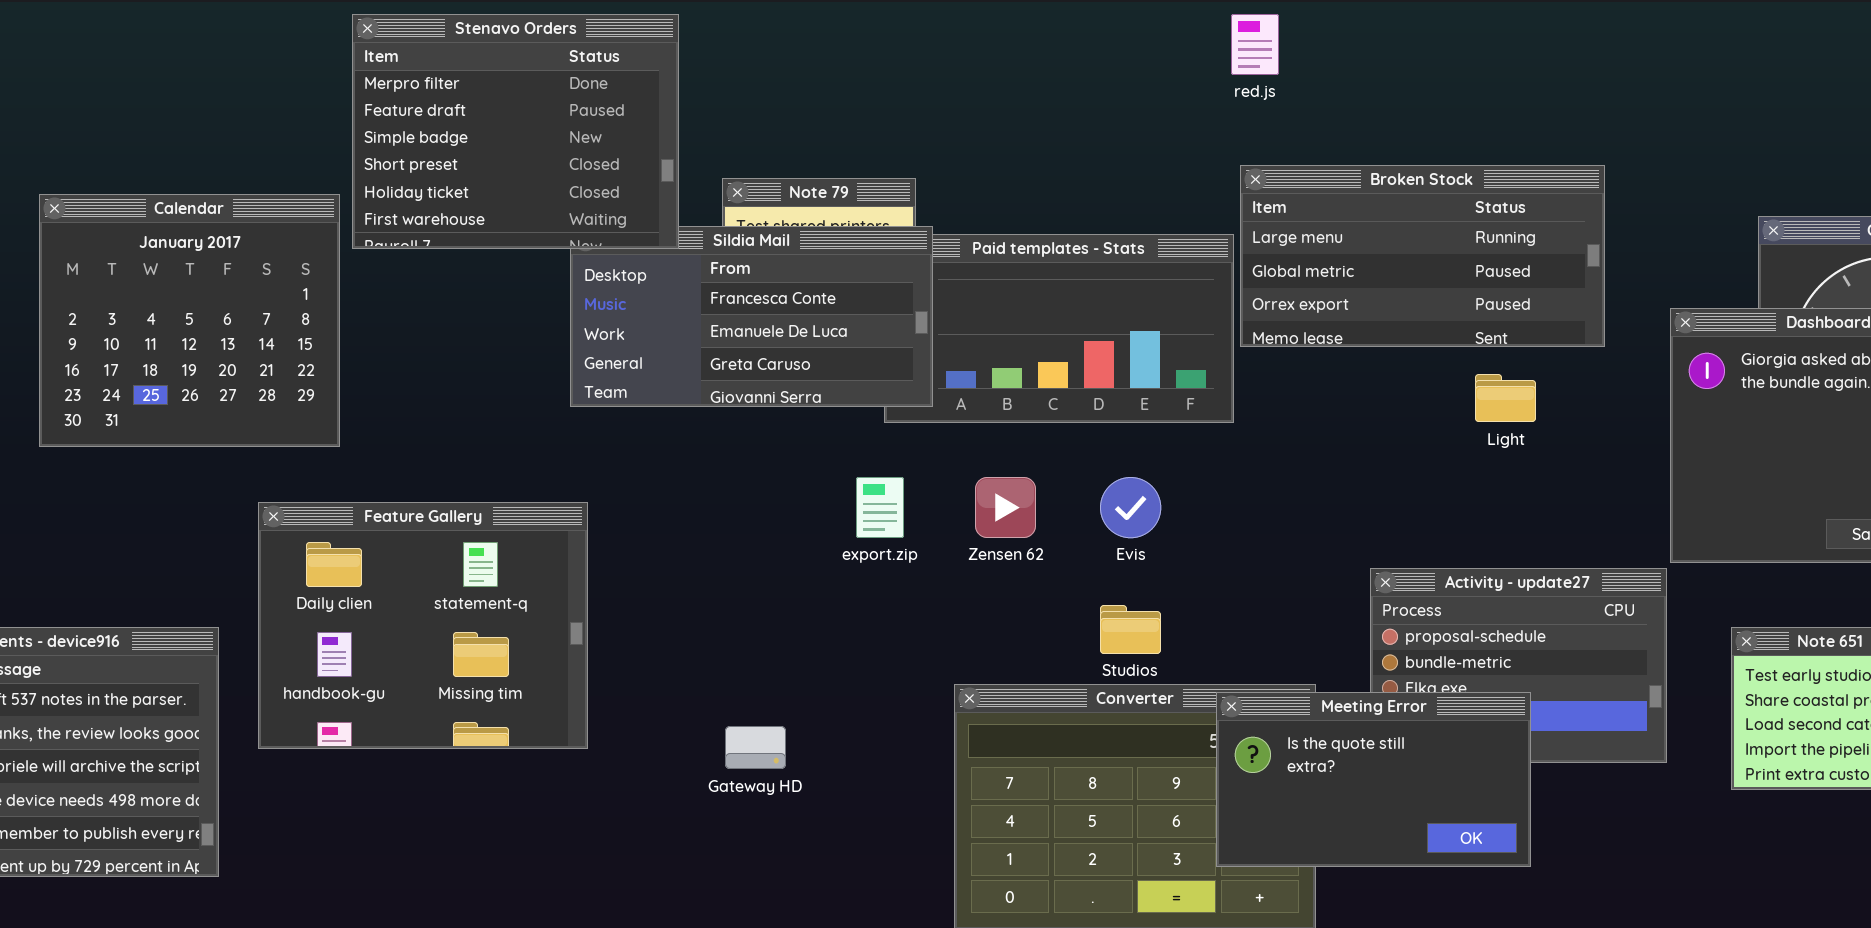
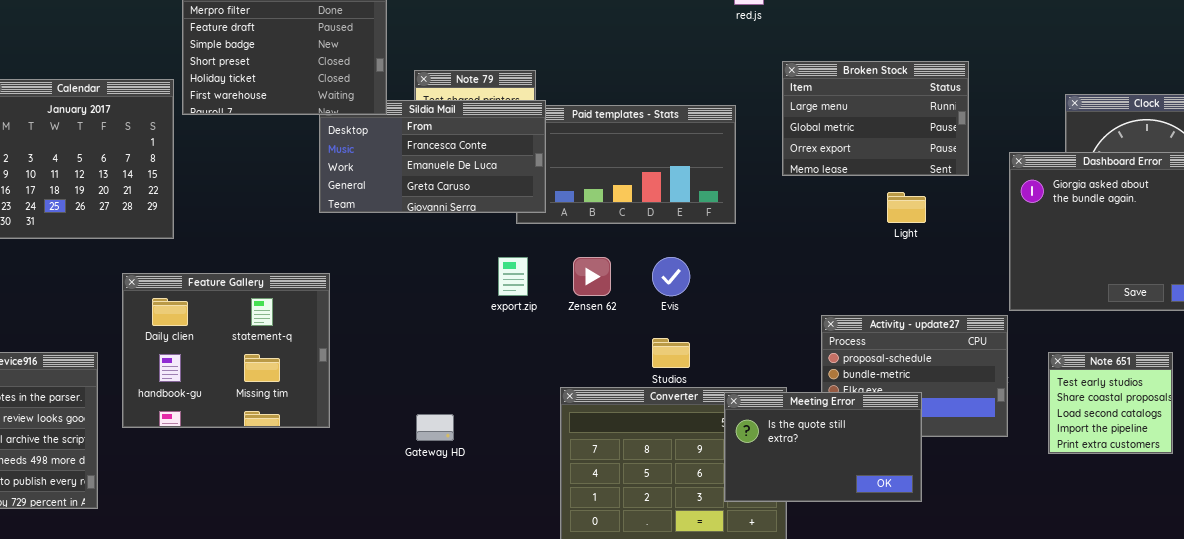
Broken Stock: [1240,165,1605,347] -> [782,61,969,176], resized

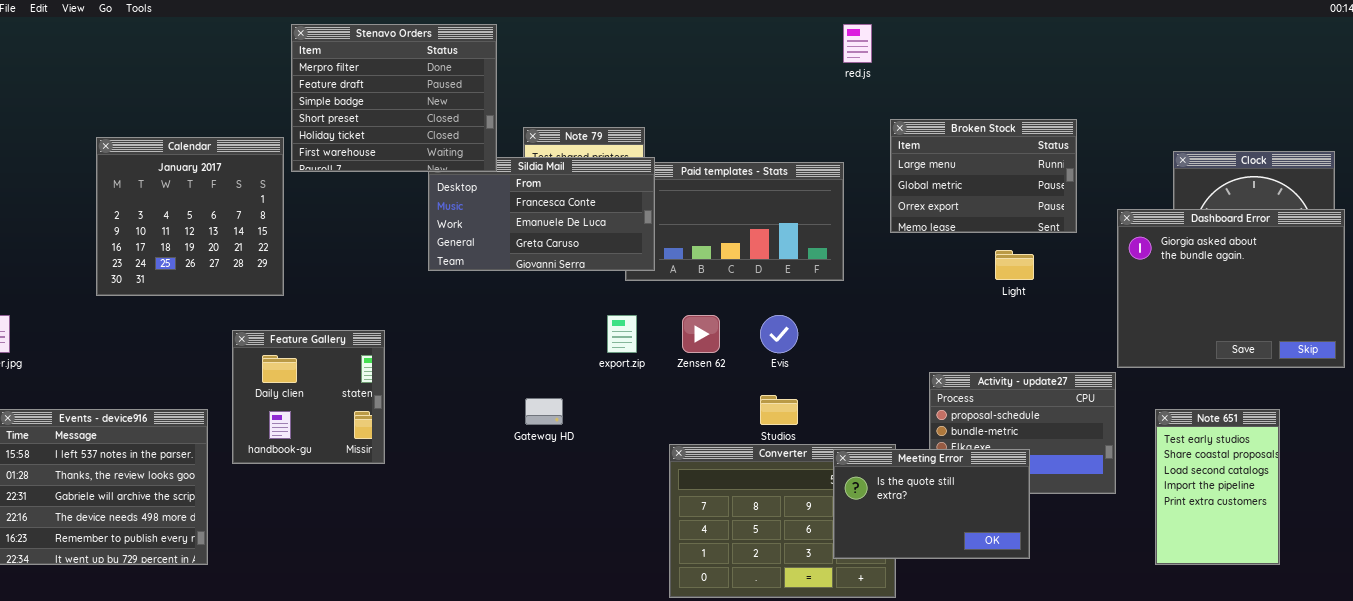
Feature Gallery: [122,273,330,428] -> [232,330,385,464], resized
Note 651: [1048,352,1173,454] -> [1155,409,1280,565], resized
Gateway HD: [416,414,454,441] -> [525,398,563,425], moved

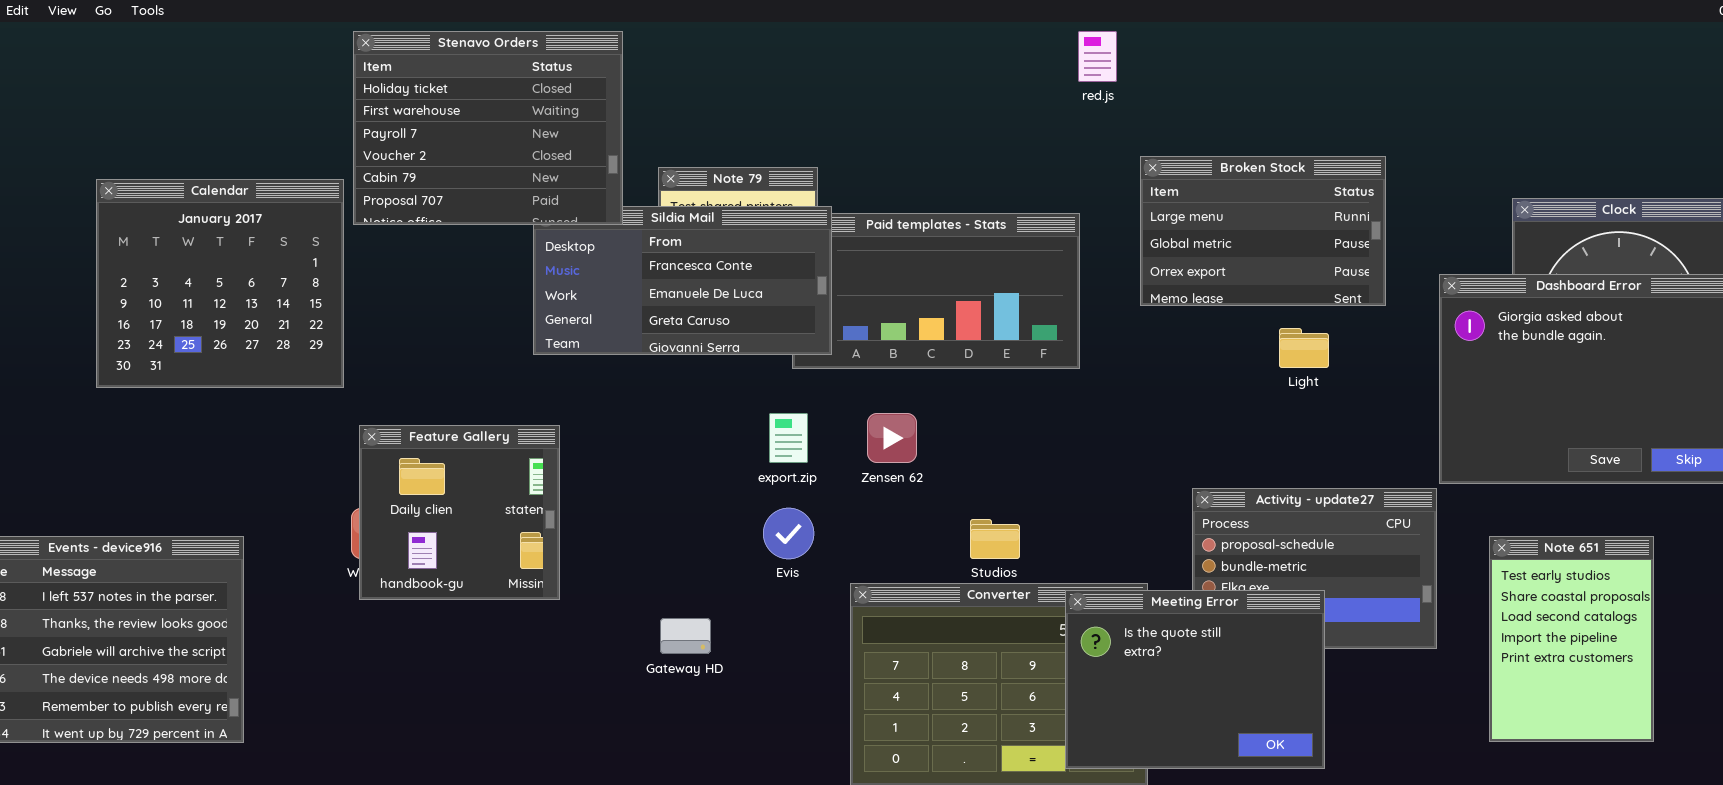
Stenavo Orders: [291,24,497,172] -> [353,31,623,225], scrolled down 4 rows
Evis: [760,315,798,353] -> [763,508,814,559], moved
Feature Gallery: [232,330,385,464] -> [359,425,560,600], moved
Gateway HD: [525,398,563,425] -> [660,618,711,654], moved
Meeting Error: [833,449,1030,559] -> [1065,590,1325,769], resized

